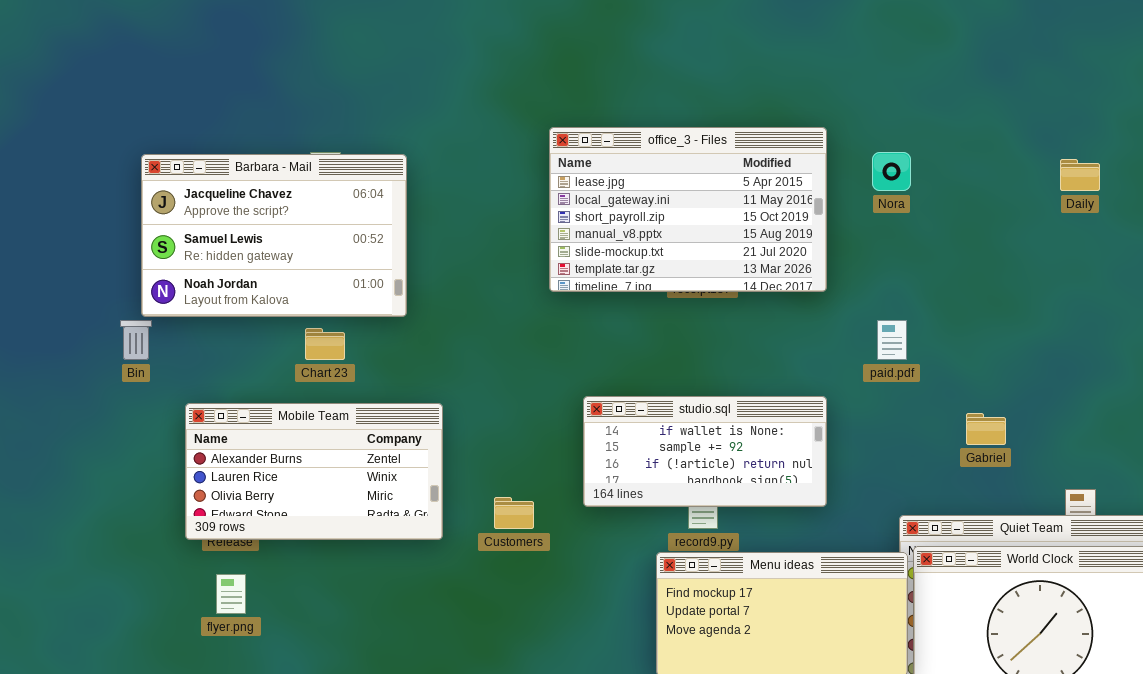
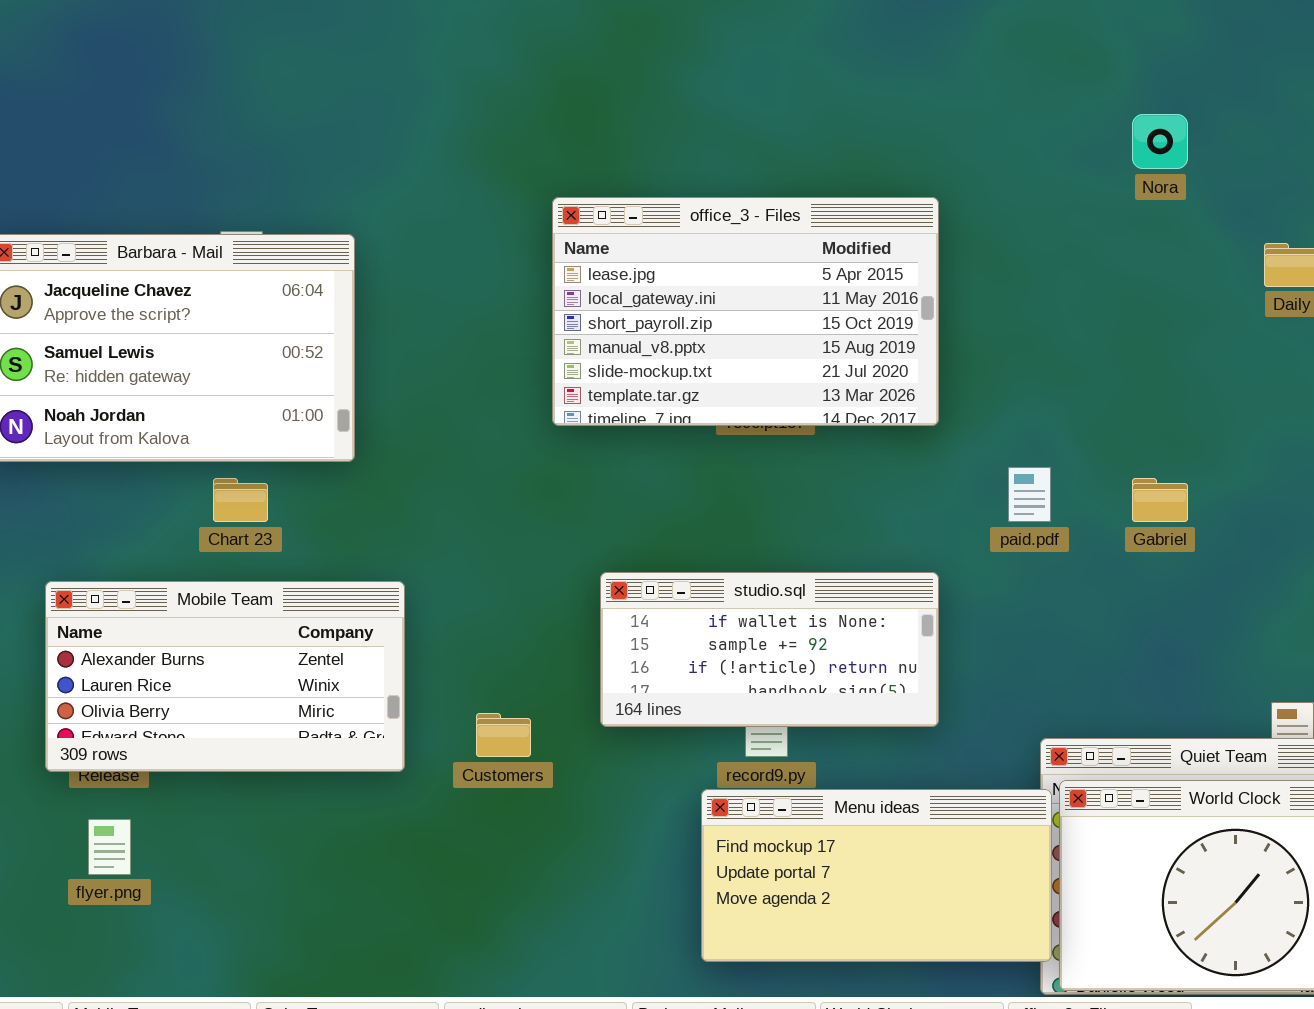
Nora: [872,152,911,191] -> [1132,114,1188,169], moved
Gabriel: [966,413,1006,445] -> [1132,478,1188,522], moved

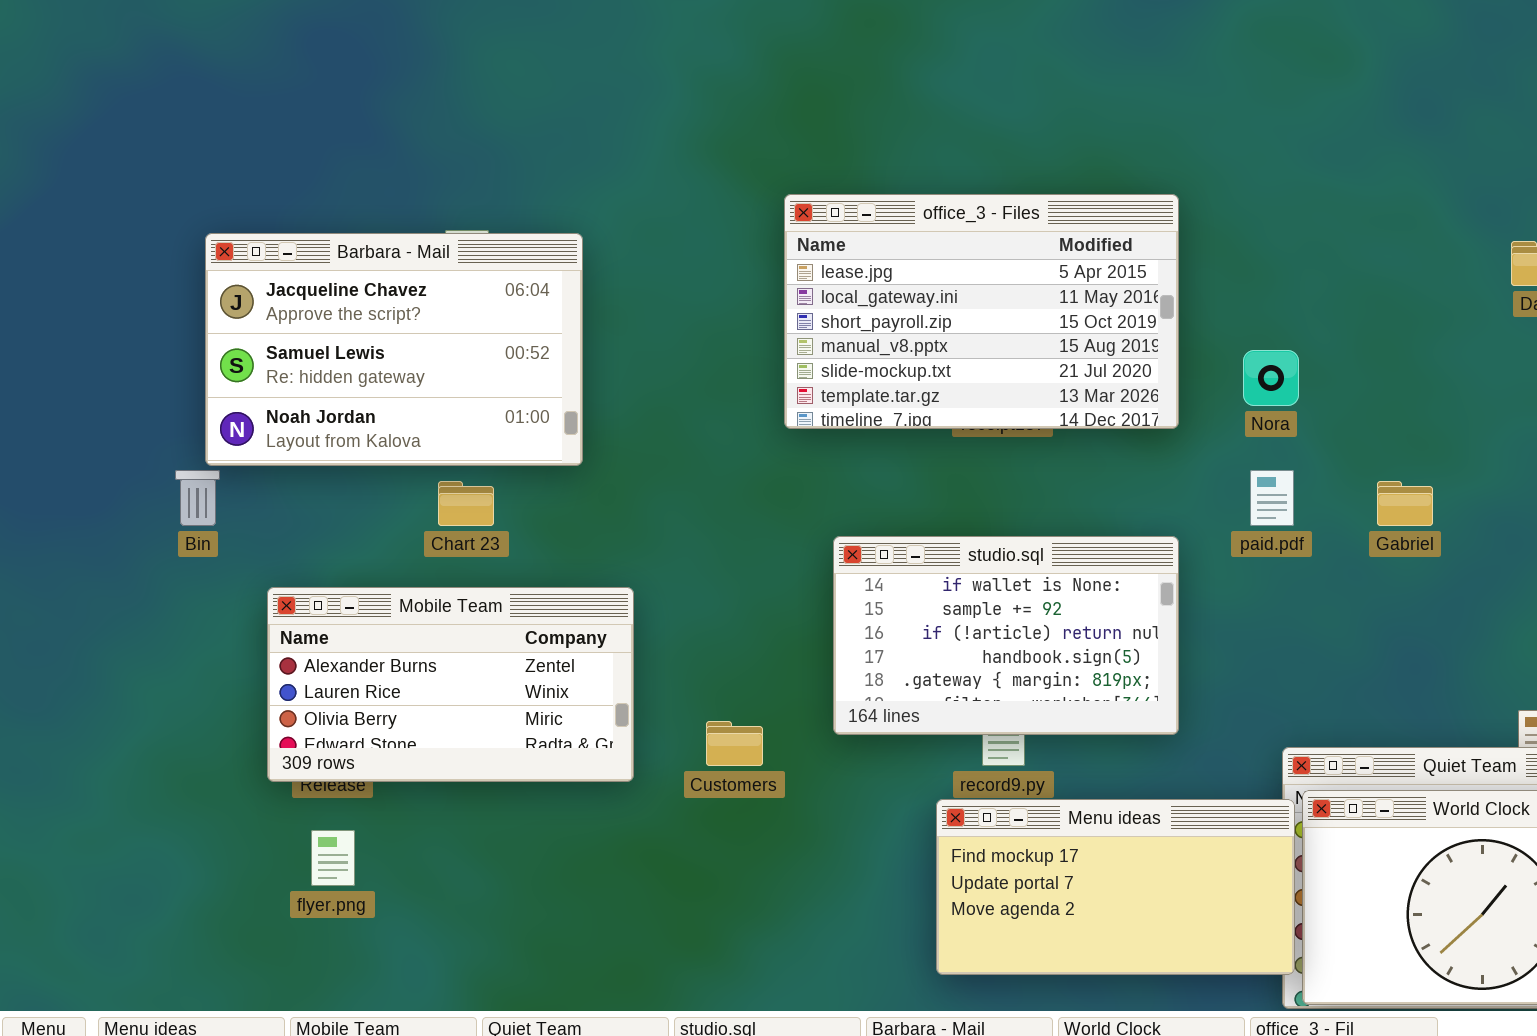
Nora: [1132,114,1188,169] -> [1243,350,1299,406], moved
studio.sql: [600,572,939,727] -> [833,536,1179,735], resized

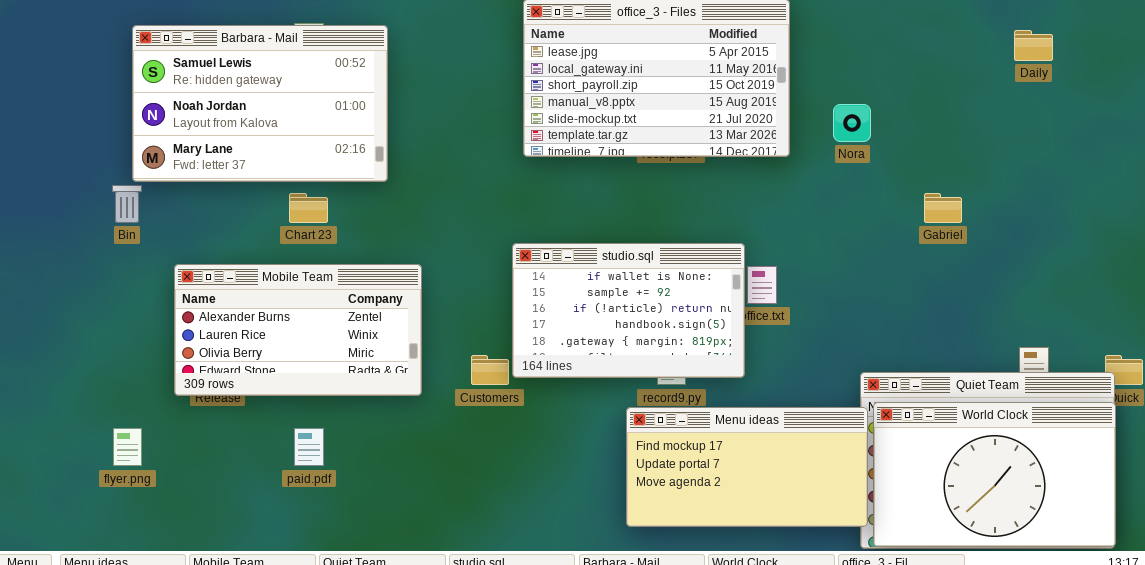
Barbara - Mail: [205,233,583,466] -> [132,25,388,182], scrolled down 1 row
paid.pdf: [1250,470,1294,526] -> [294,428,324,466], moved
studio.sql: [833,536,1179,735] -> [512,243,745,378], moved
flyer.png: [311,830,355,886] -> [113,428,142,466], moved

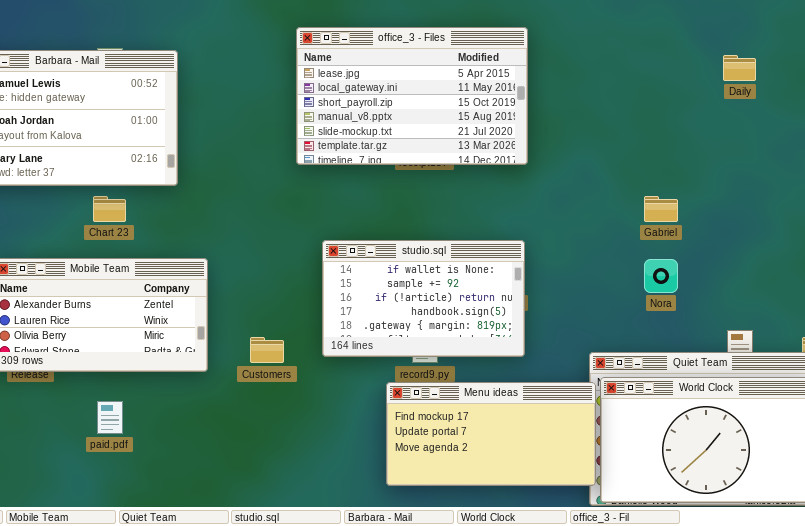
Nora: [833,104,871,142] -> [644,259,678,293], moved
studio.sql: [512,243,745,378] -> [322,240,525,357], moved

